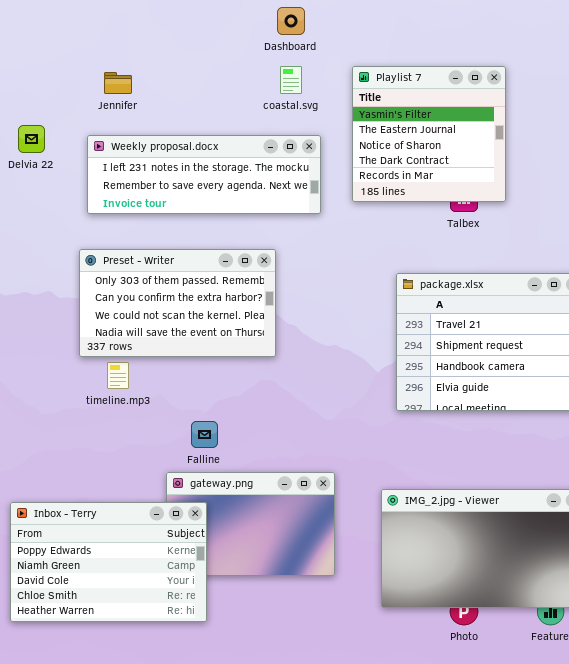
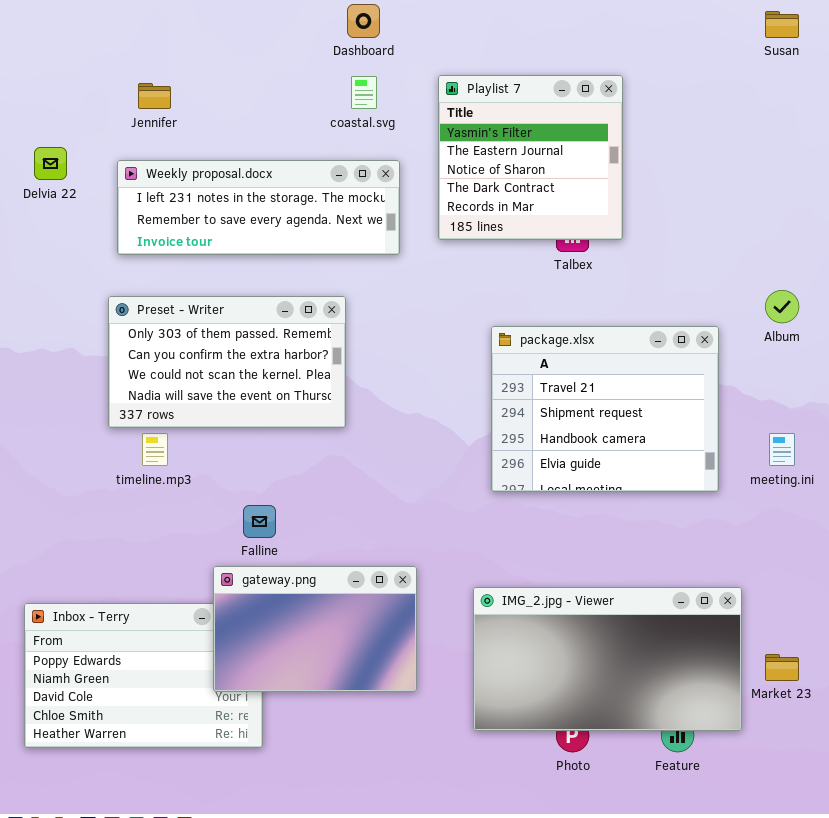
gateway.png: [166,472,335,576] -> [213,566,417,692], raised

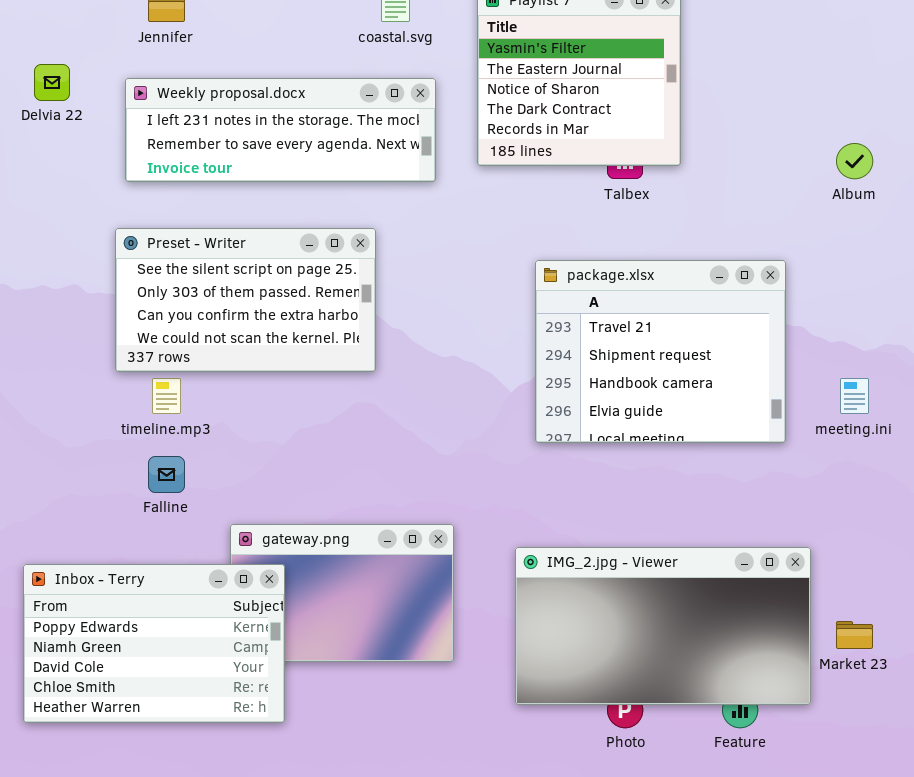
Album: [765,290,799,323] -> [836,143,873,179], moved
Preset - Writer: [108,296,346,428] -> [115,228,376,372], scrolled up 1 row
Falline: [243,505,276,538] -> [148,456,185,493], moved
Inbox - Terry: [24,603,263,748] -> [23,564,285,723], raised

